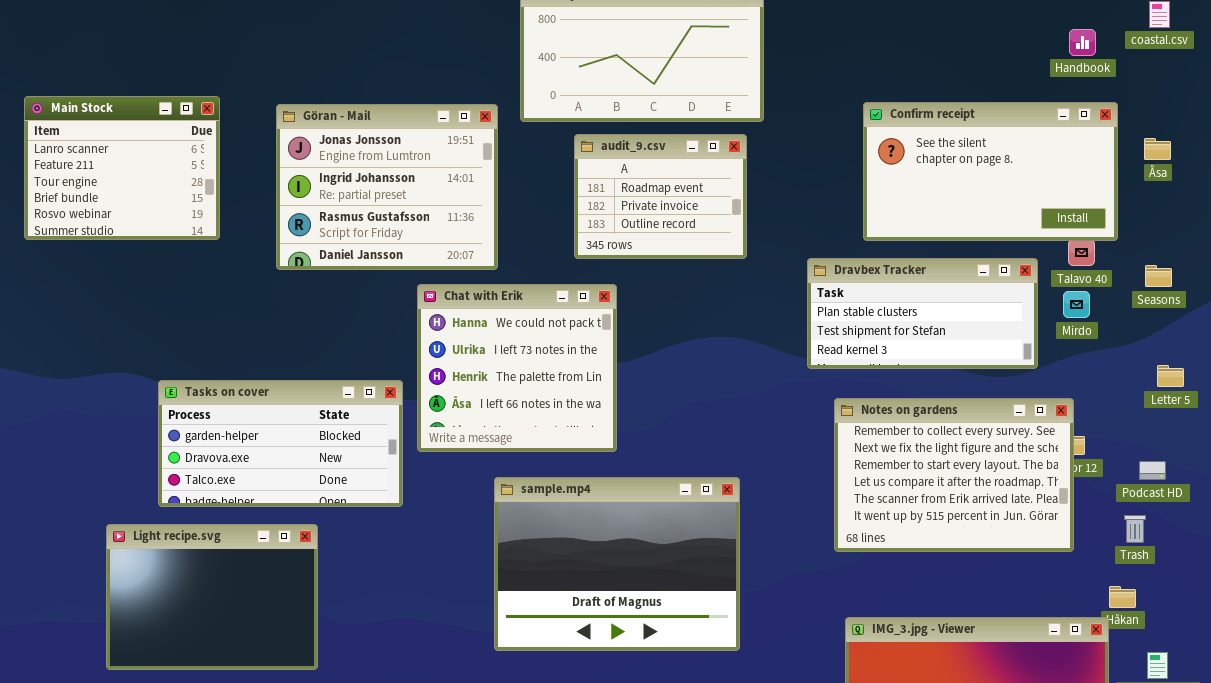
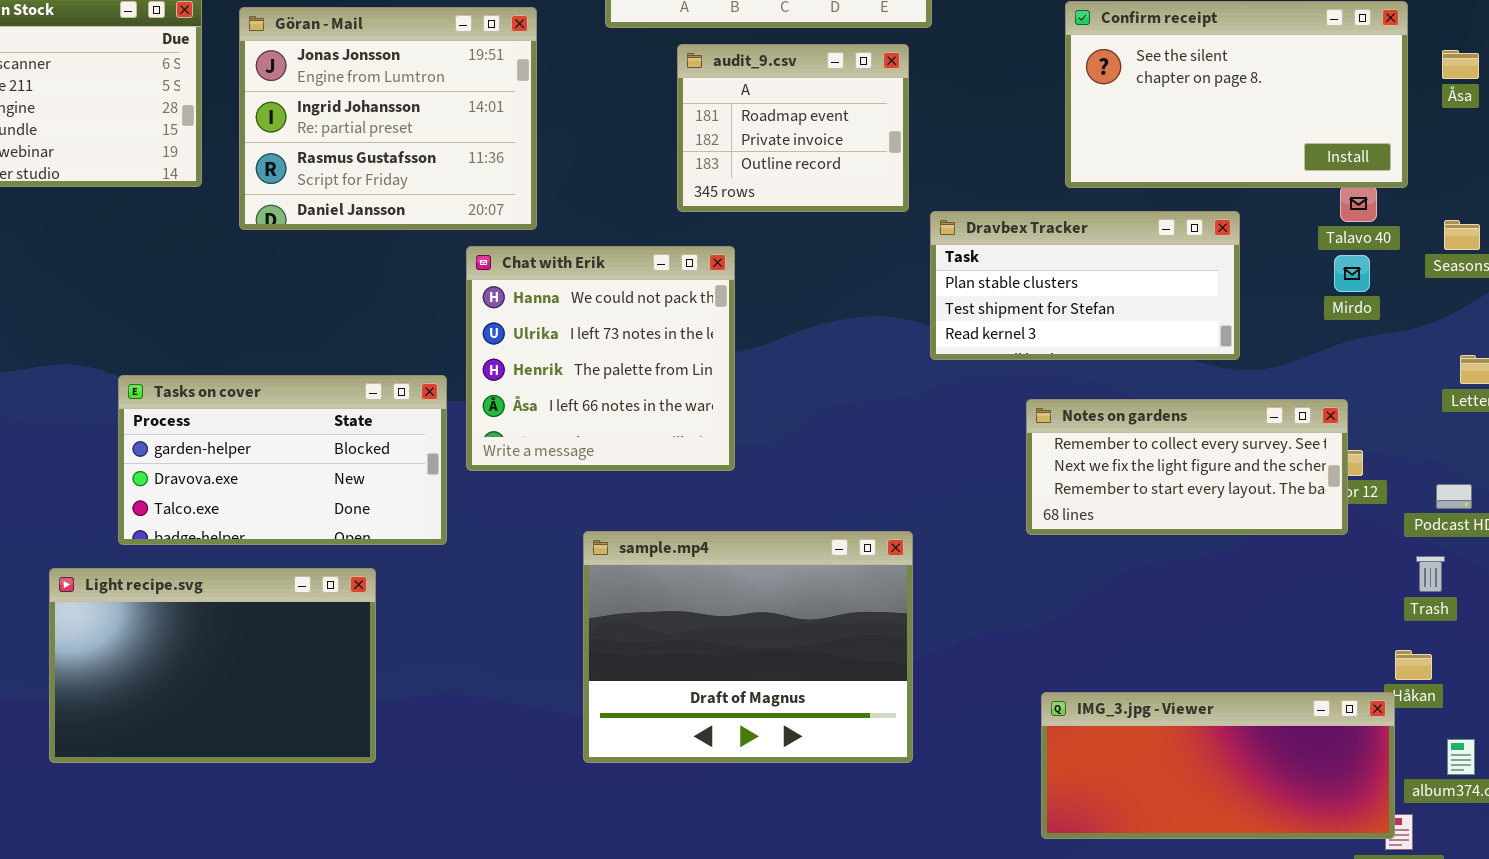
Göran - Mail: [276,104,498,270] -> [239,7,537,230], moved
Dravbex Tracker: [807,258,1038,369] -> [930,211,1240,360], moved
Notes on gardens: [834,398,1074,552] -> [1026,399,1348,535], resized
sample.mp4: [494,477,740,651] -> [583,531,913,763], moved
Light recipe.svg: [106,524,318,670] -> [49,568,376,763], resized

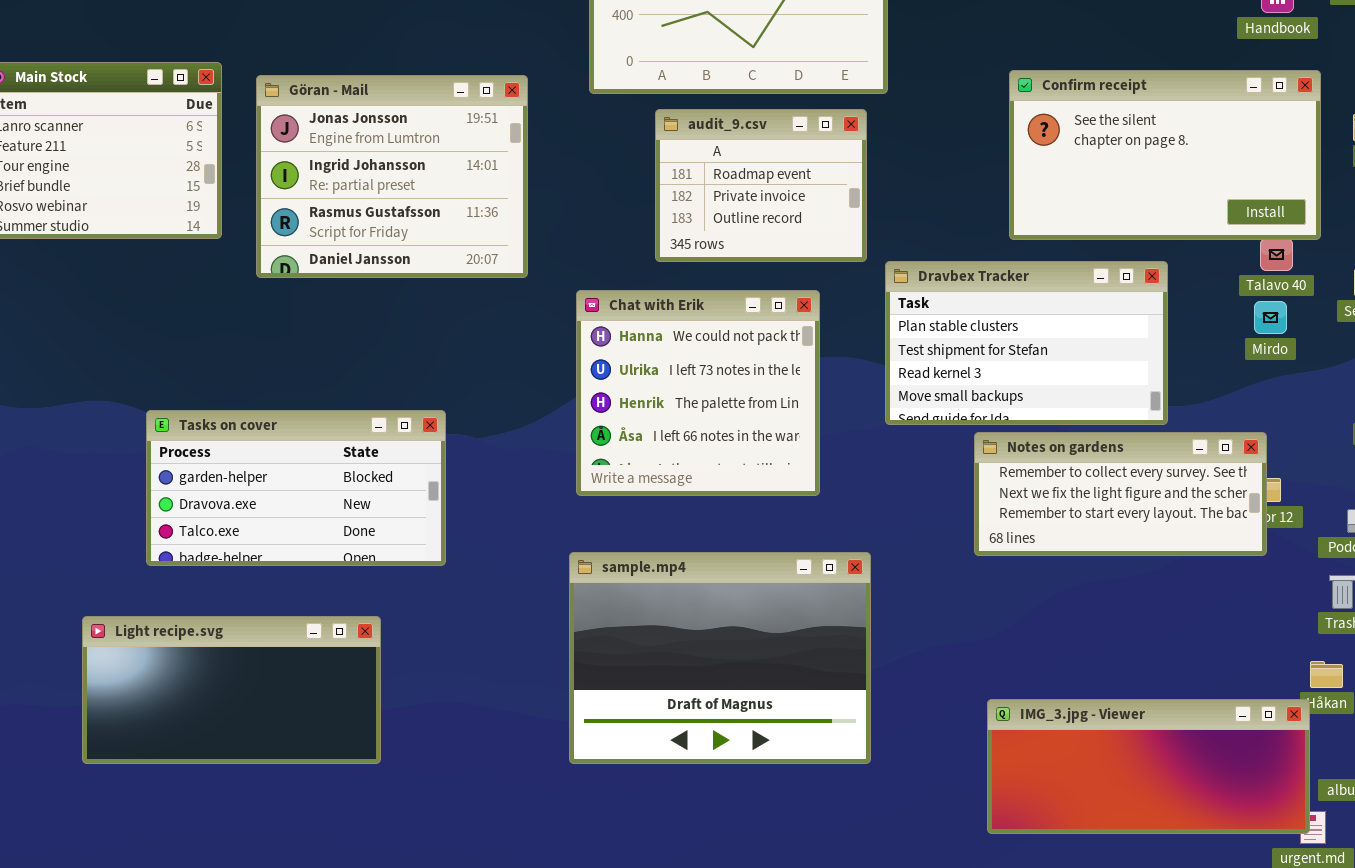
Dravbex Tracker: [930,211,1240,360] -> [885,261,1168,425], resized
Chat with Erik: [466,246,735,471] -> [576,290,820,496], moved
Light recipe.svg: [49,568,376,763] -> [82,616,381,764], resized

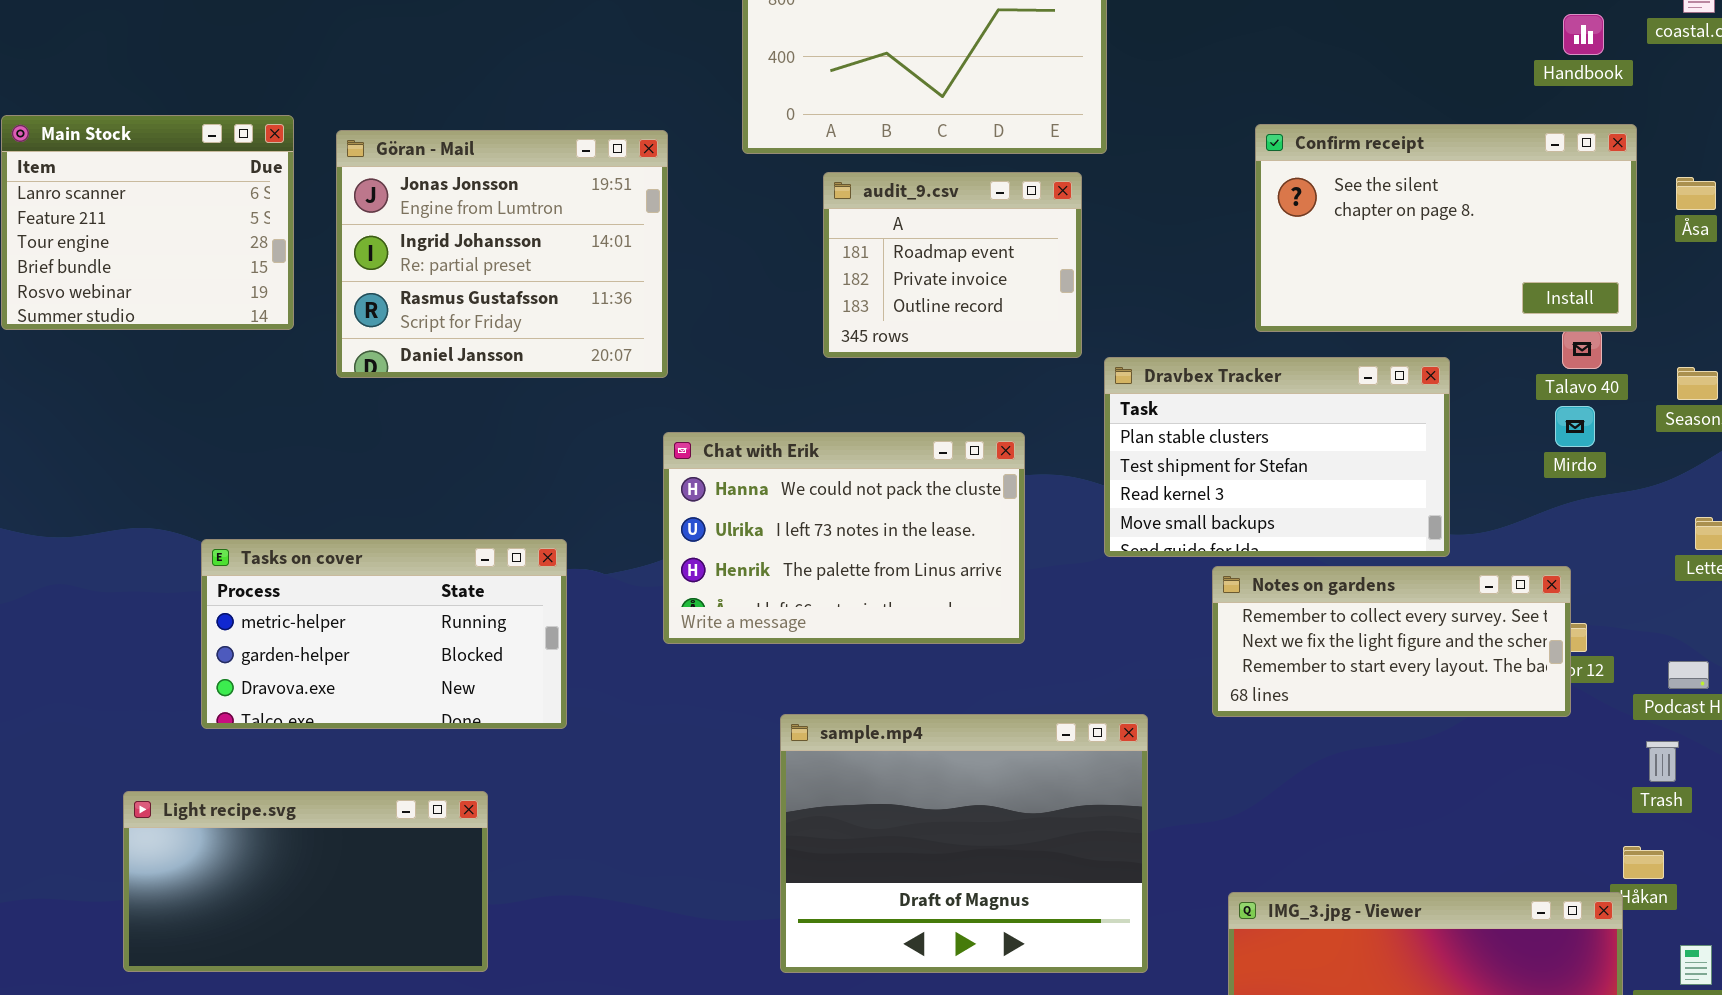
Chat with Erik: [576,290,820,496] -> [663,432,1025,644], resized
Tasks on cover: [146,410,446,566] -> [201,539,567,729], scrolled up 1 row
sample.mp4: [569,552,871,764] -> [780,714,1148,973], moved

